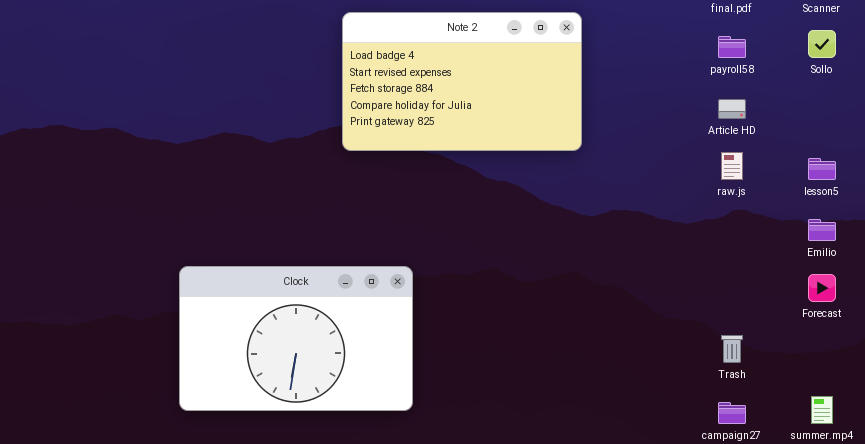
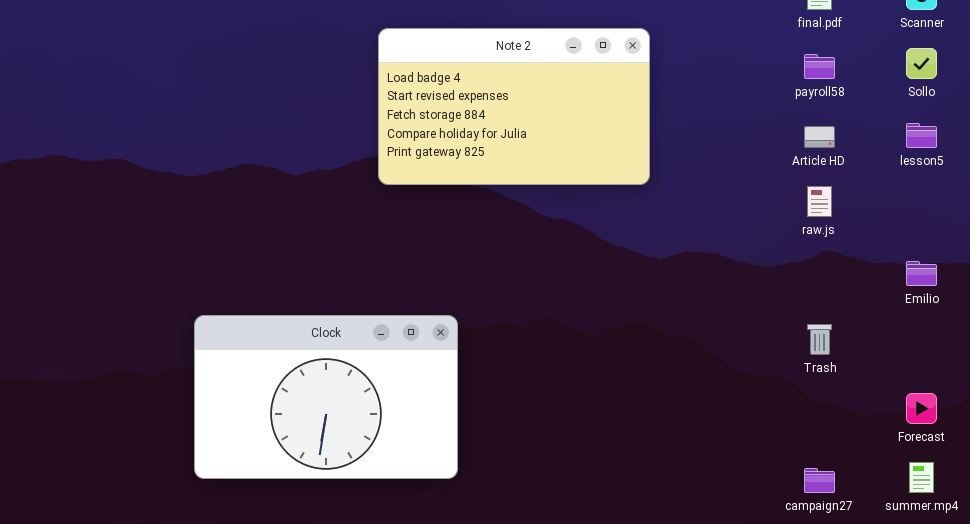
lesson5: [808,158,836,180] -> [906,123,937,148], moved
Forecast: [808,274,836,302] -> [906,393,937,424], moved
Trash: [721,335,743,363] -> [807,324,832,355], moved

